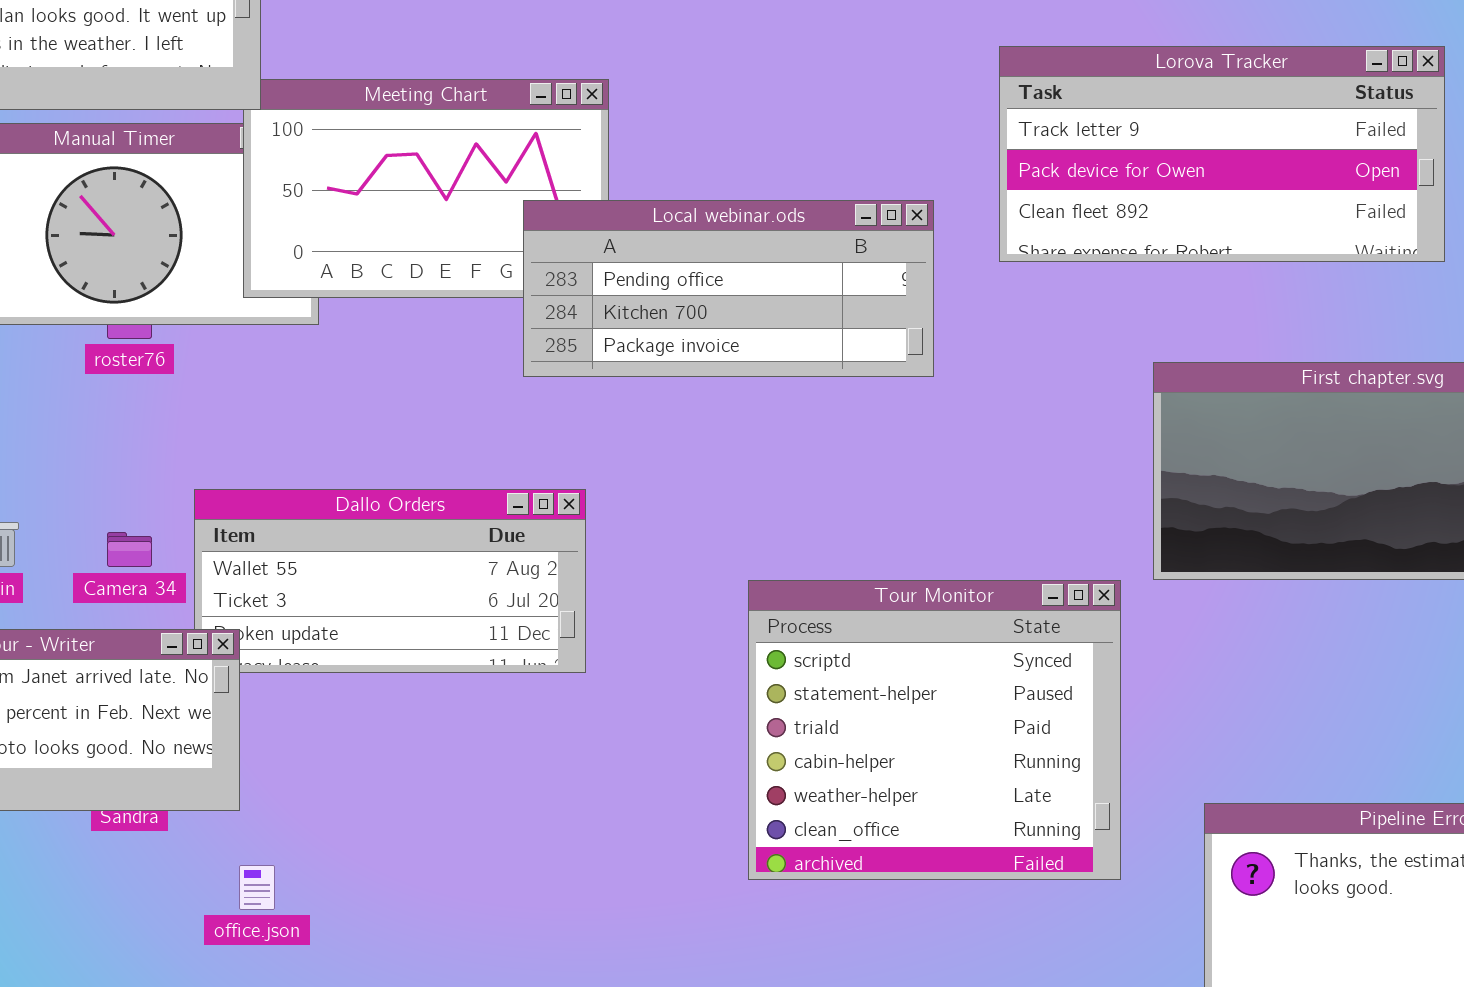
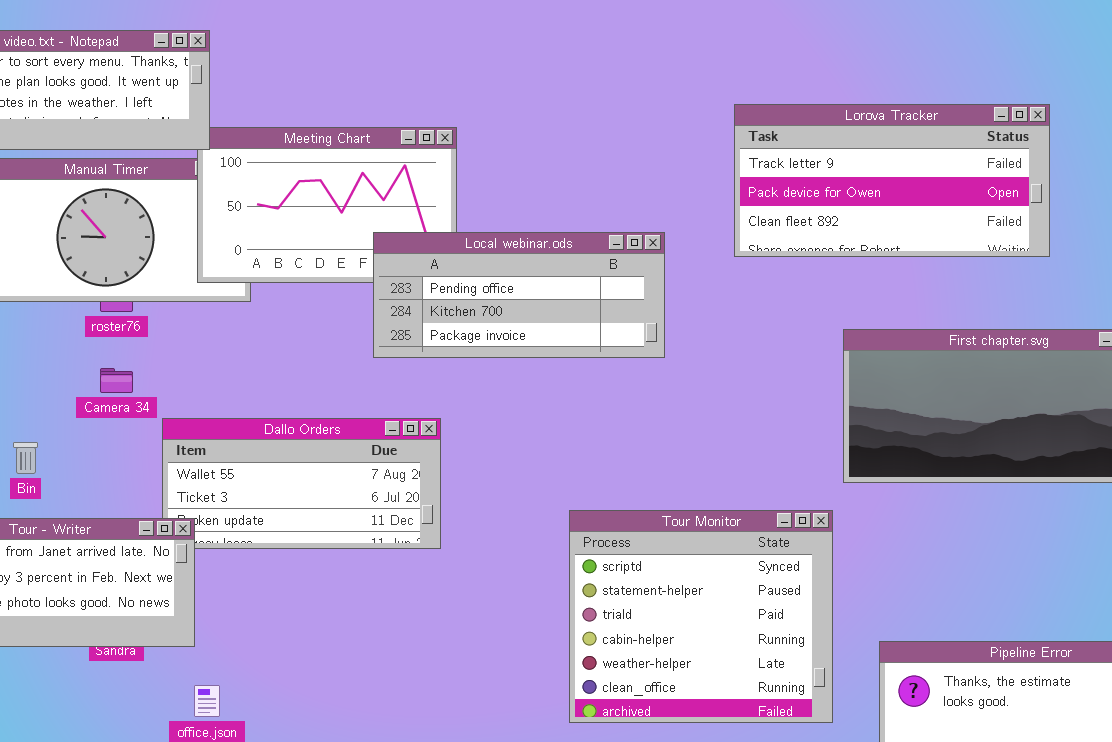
Local webinar.ods: [523,200,934,377] -> [373,232,665,358], moved
Camera 34: [107,532,152,567] -> [100,368,133,393], moved
Tour Monitor: [748,580,1121,880] -> [569,510,833,723], moved

